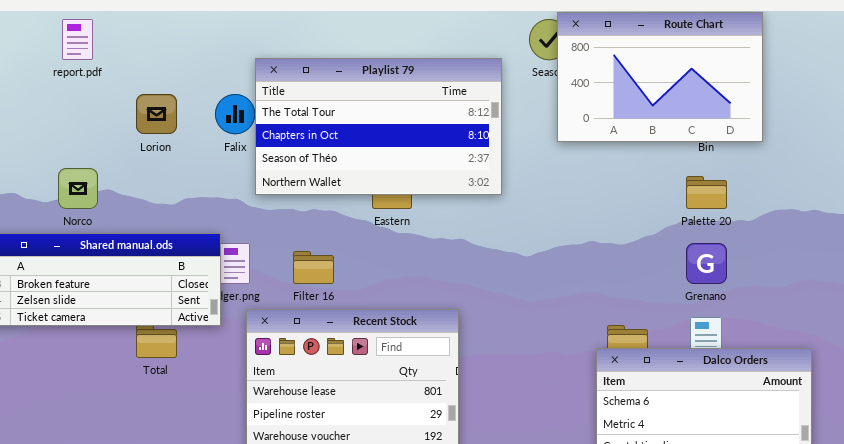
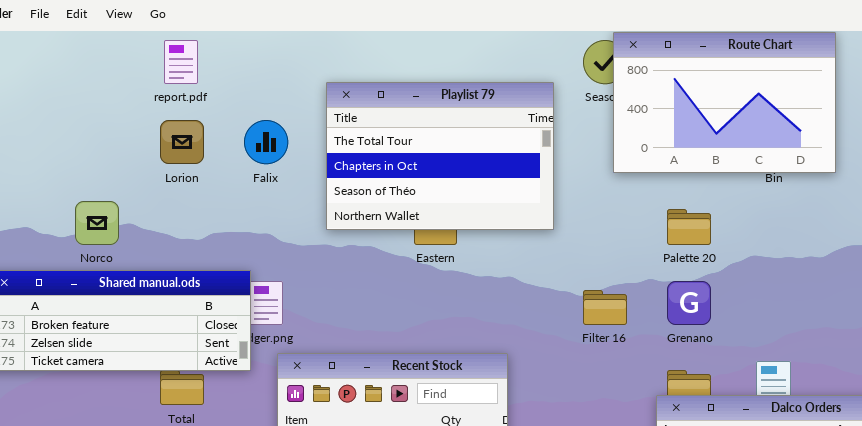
report.pdf: [62,19,93,60] -> [164,40,198,84], moved
Playlist 79: [255,58,502,195] -> [326,82,554,230], resized
Palette 20: [686,176,727,209] -> [667,209,711,245], moved
Grenano: [686,243,727,284] -> [667,281,711,325], moved
Filter 16: [293,251,334,284] -> [583,290,627,325], moved

